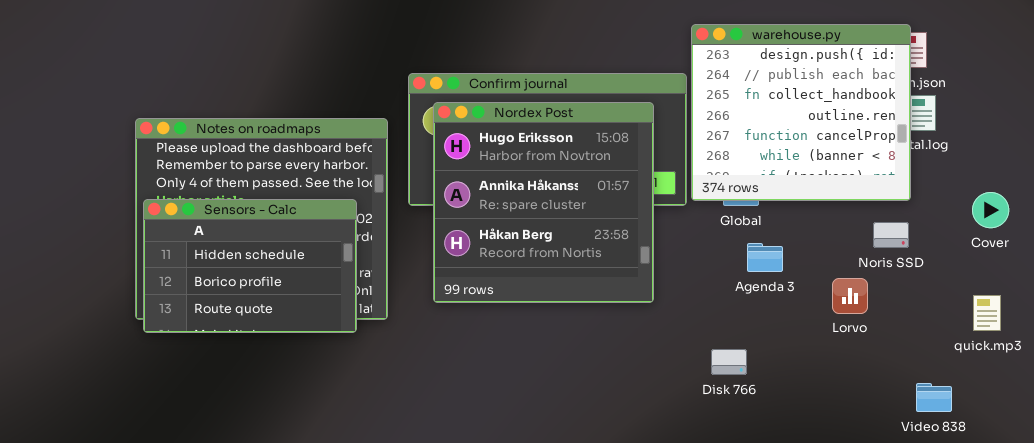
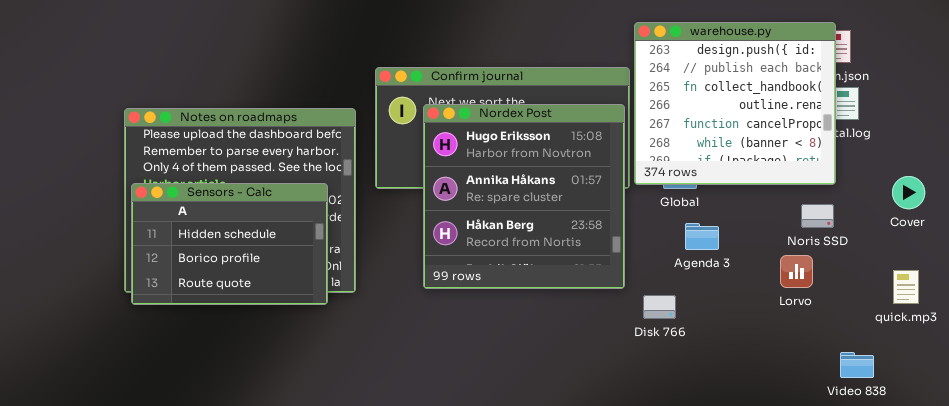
Nordex Post: [433,102,654,303] -> [423,104,625,289], moved
Lorvo: [832,278,868,314] -> [780,255,813,288], moved
Disk 766: [711,349,747,375] -> [643,295,676,319], moved

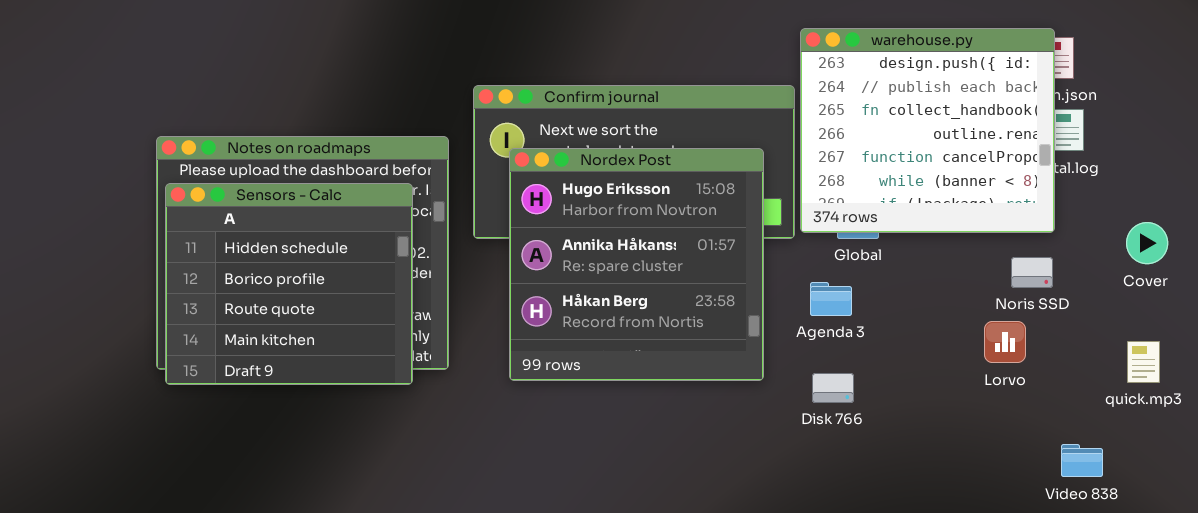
Nordex Post: [423,104,625,289] -> [509,148,764,381], moved
Sensors - Calc: [131,183,328,305] -> [165,183,413,385], resized
Agenda 3: [685,223,719,250] -> [810,282,852,316], moved

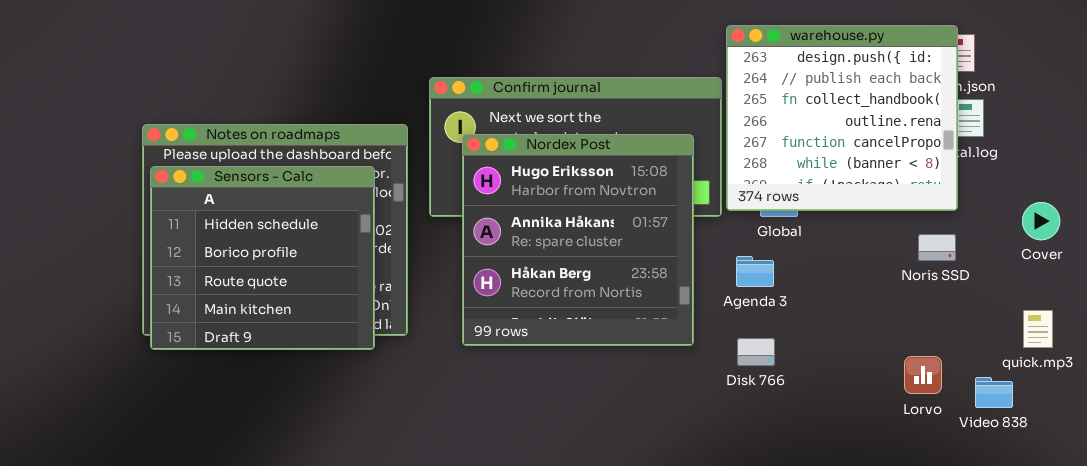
Lorvo: [984,321,1026,363] -> [904,356,942,394], moved
Video 838: [1061,444,1103,477] -> [975,377,1013,408], moved

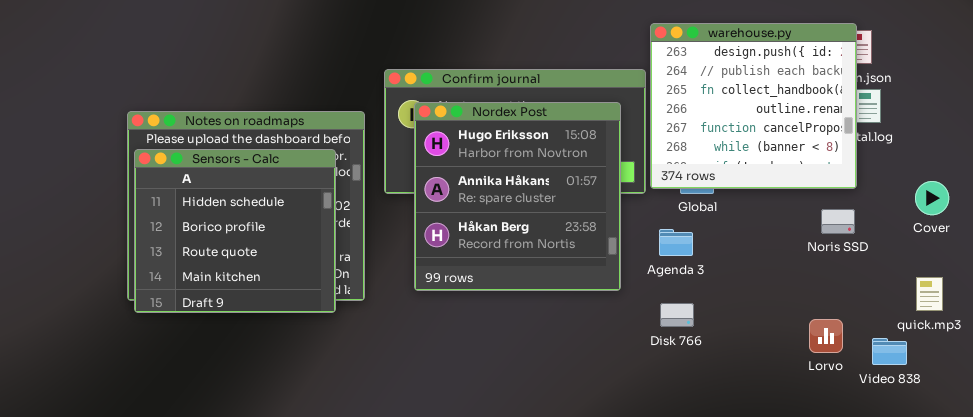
Nordex Post: [462,134,694,346] -> [414,102,621,291], moved

